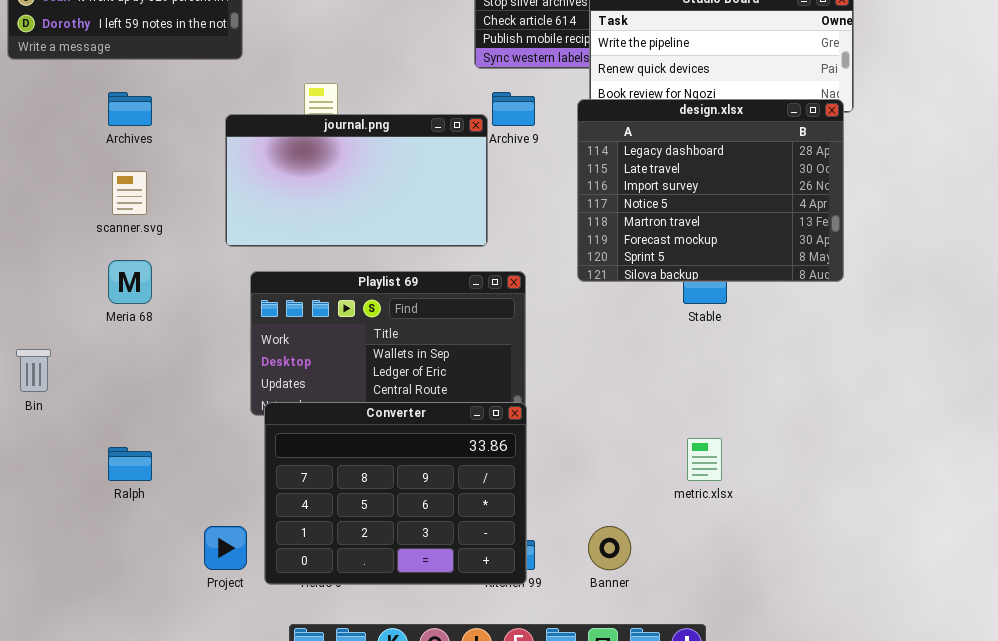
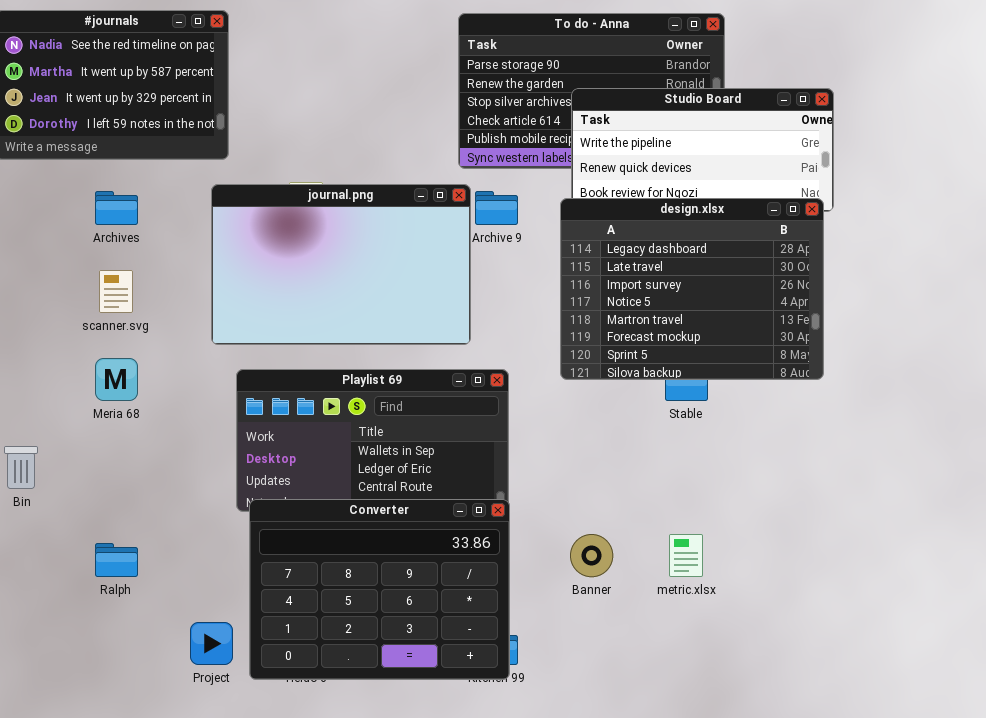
journal.png: [225,114,488,247] -> [211,184,471,345], resized
Banner: [588,526,631,570] -> [570,534,613,577], moved

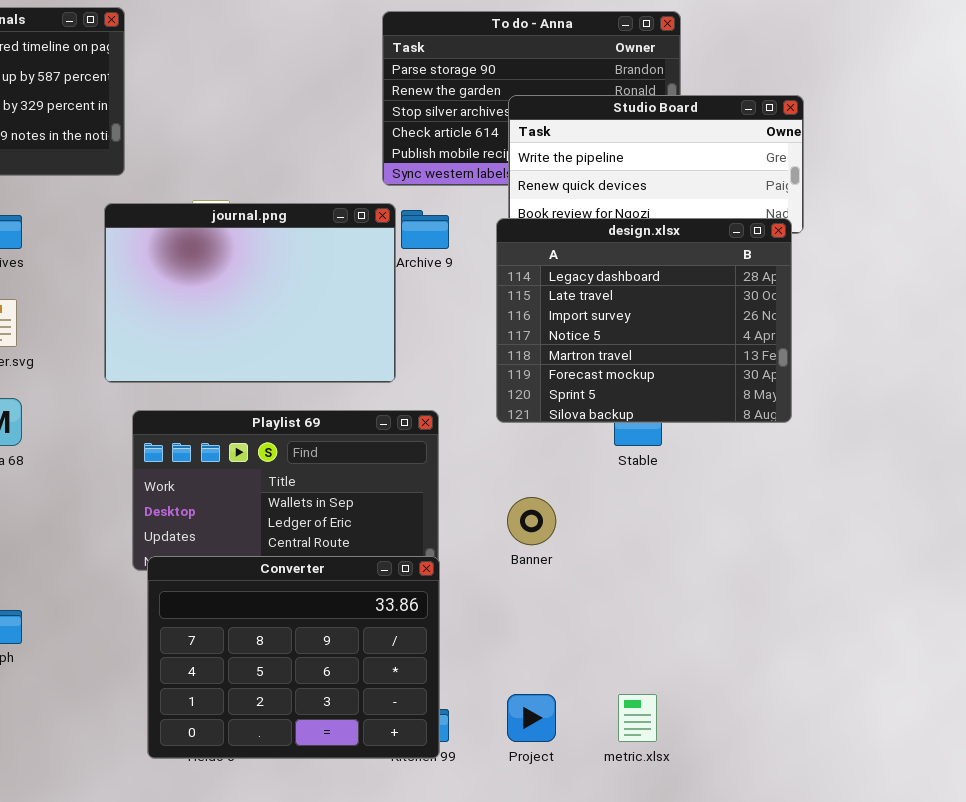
Banner: [570,534,613,577] -> [507,497,556,545], moved
metric.xlsx: [669,534,703,577] -> [618,694,657,742], moved
Project: [190,622,233,665] -> [507,694,556,742], moved

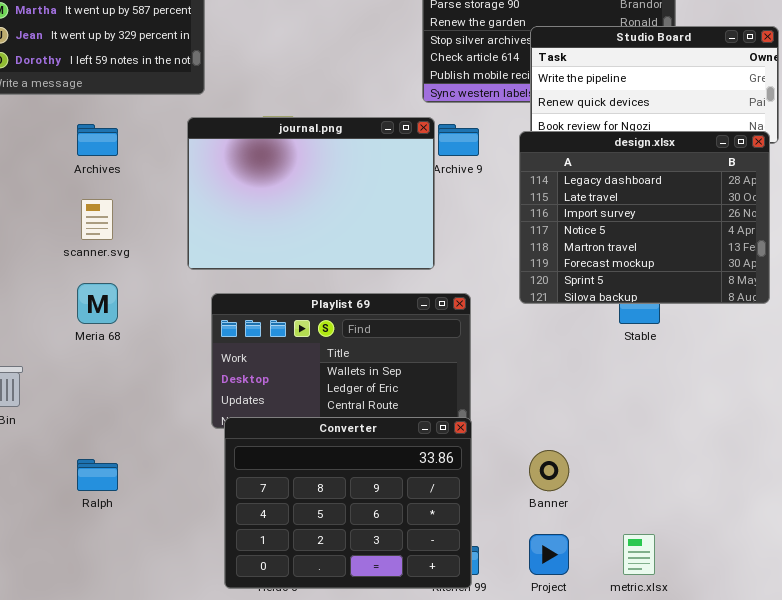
Banner: [507,497,556,545] -> [529,450,569,491], moved

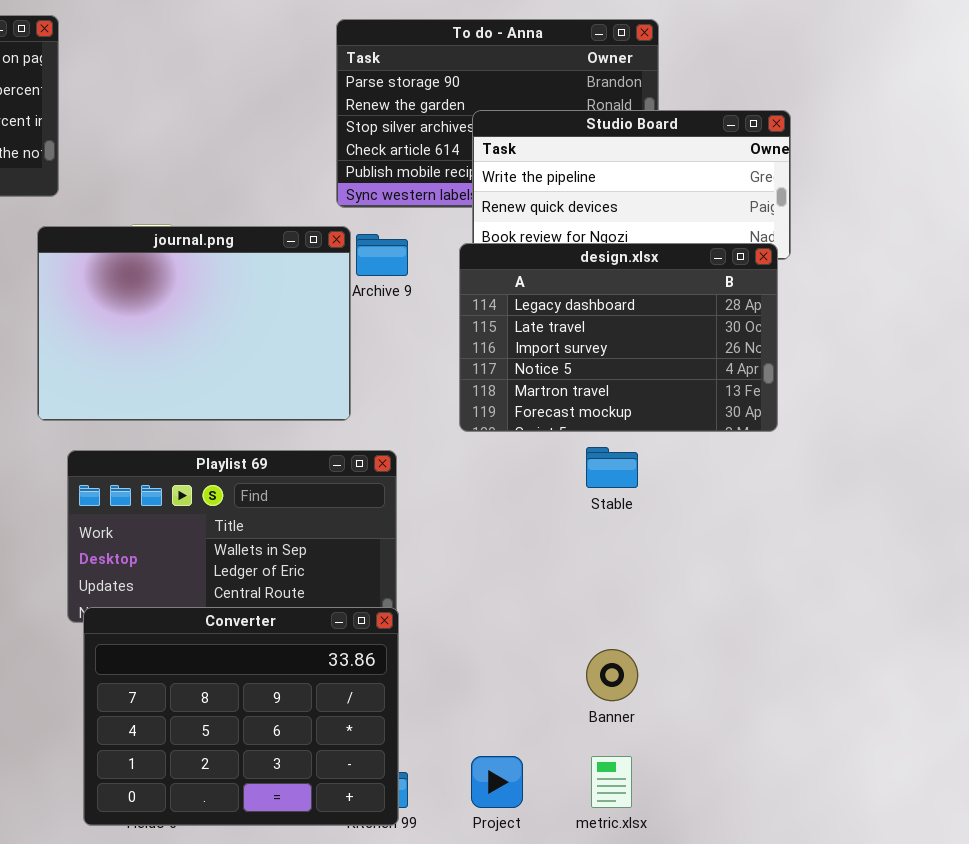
design.xlsx: [519,131,770,304] -> [459,243,778,432], resized
Banner: [529,450,569,491] -> [586,649,638,701], moved

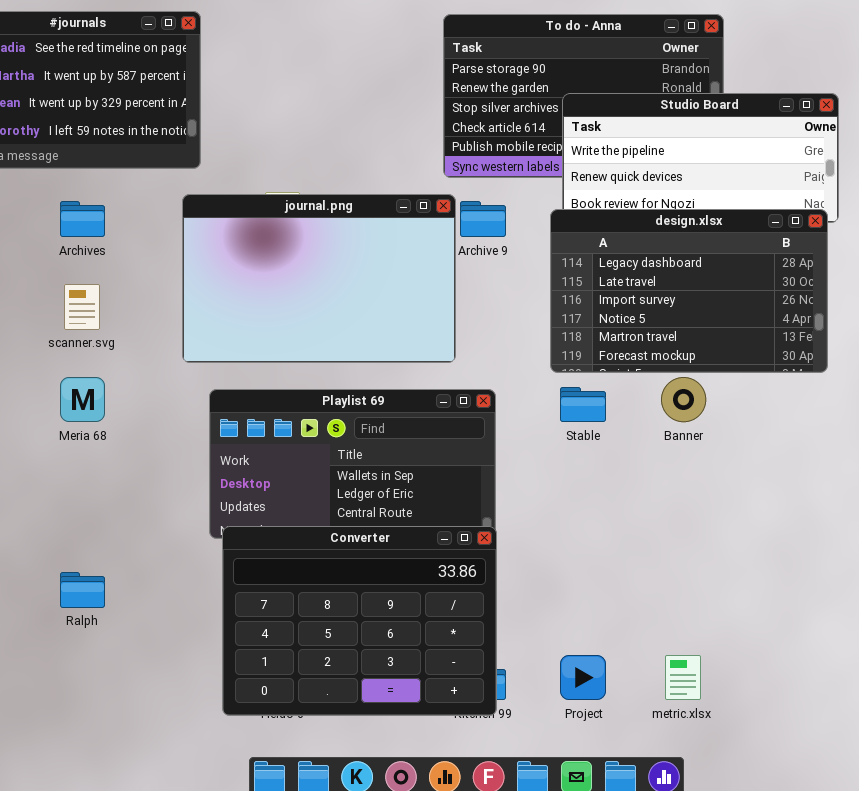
Stable: [586,447,638,488] -> [560,387,606,422], moved
Banner: [586,649,638,701] -> [661,377,706,422], moved

